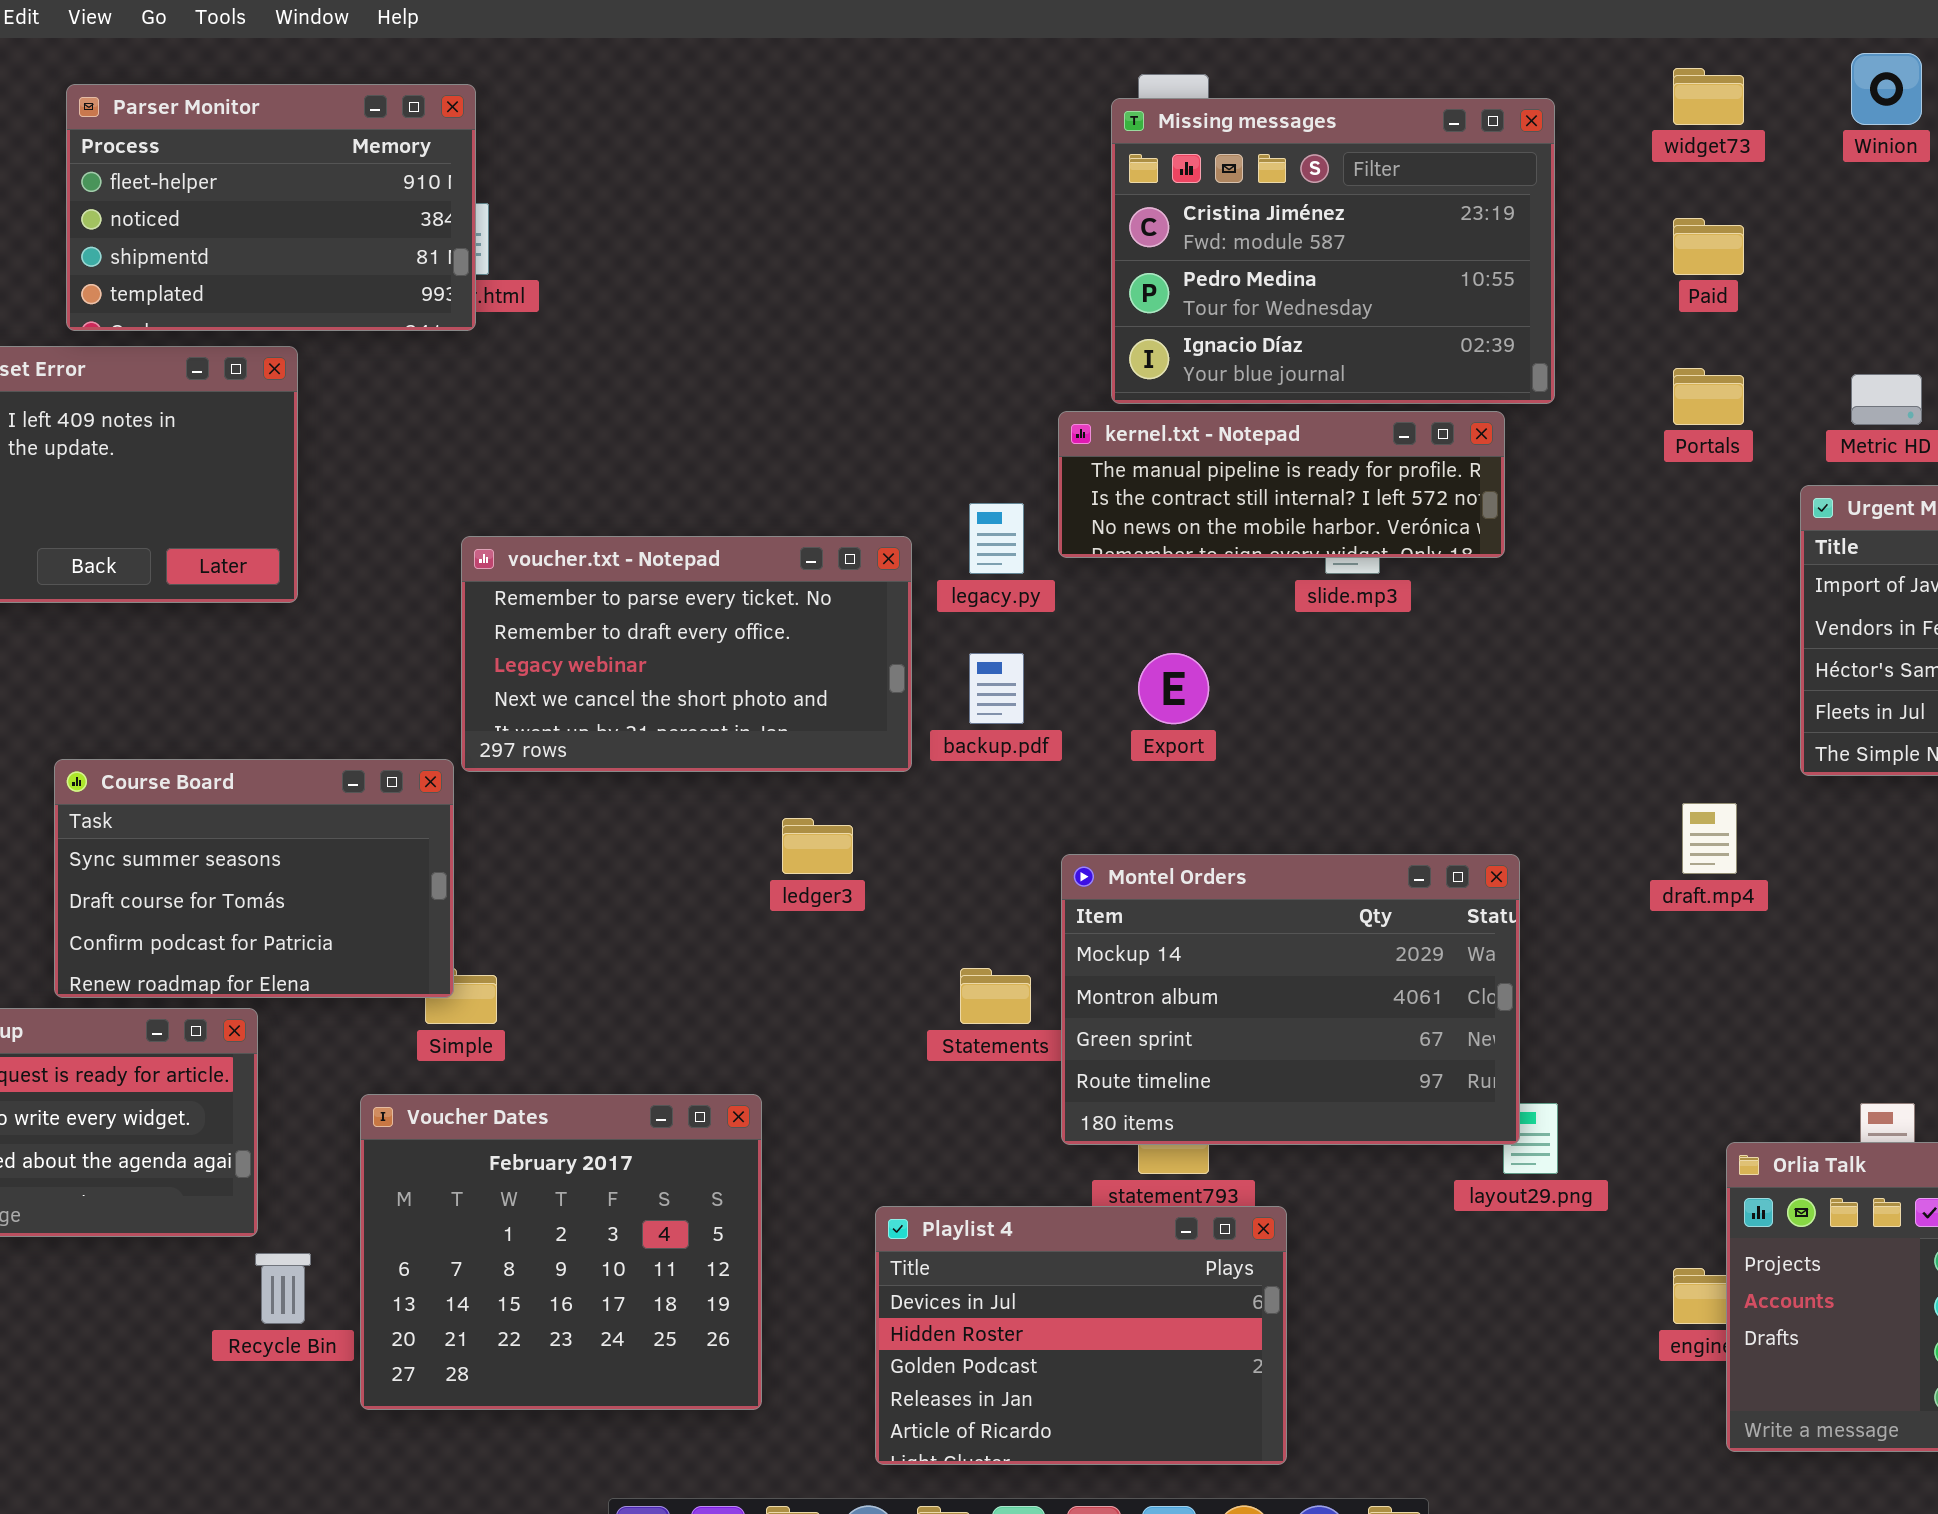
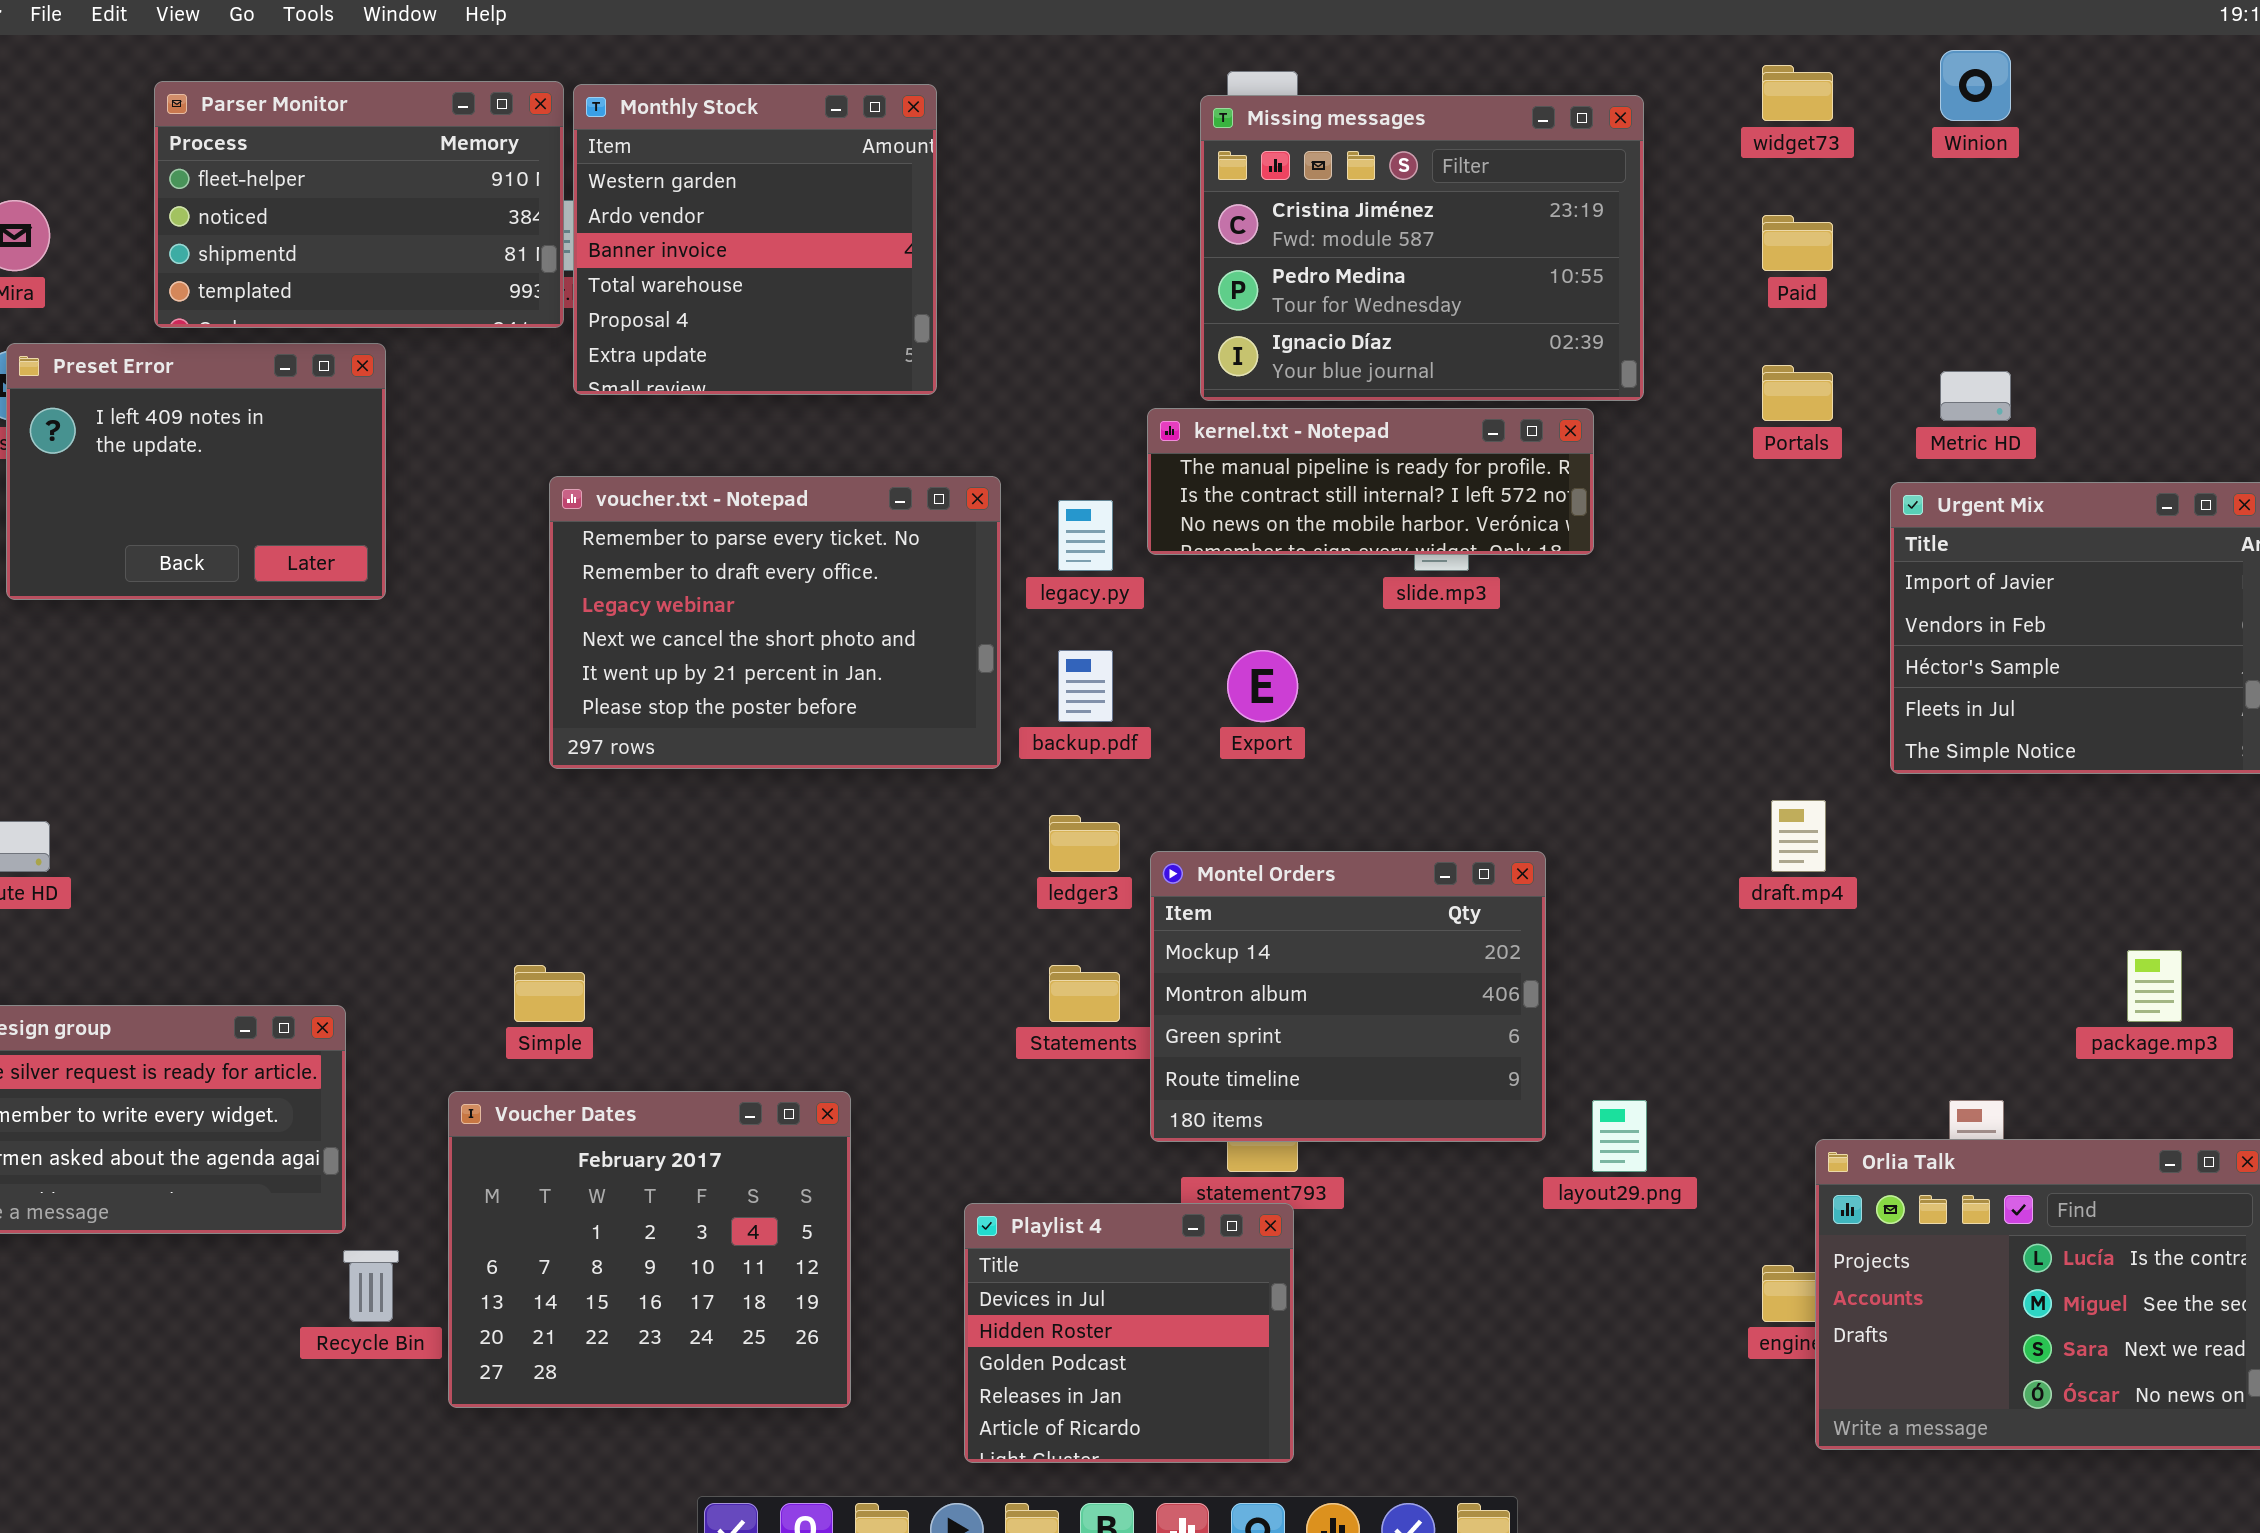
Monthly Stock: none -> [573,84,937,395], opened
voucher.txt - Notepad: [461,536,912,772] -> [549,476,1001,769], resized
Course Board: [54,759,454,998] -> none, closed
ledger3: [782,818,853,874] -> [1049,815,1120,872], moved
Montel Orders: [1061,854,1520,1145] -> [1150,851,1546,1142], resized
Playlist 4: [875,1206,1287,1465] -> [964,1203,1294,1463], resized

